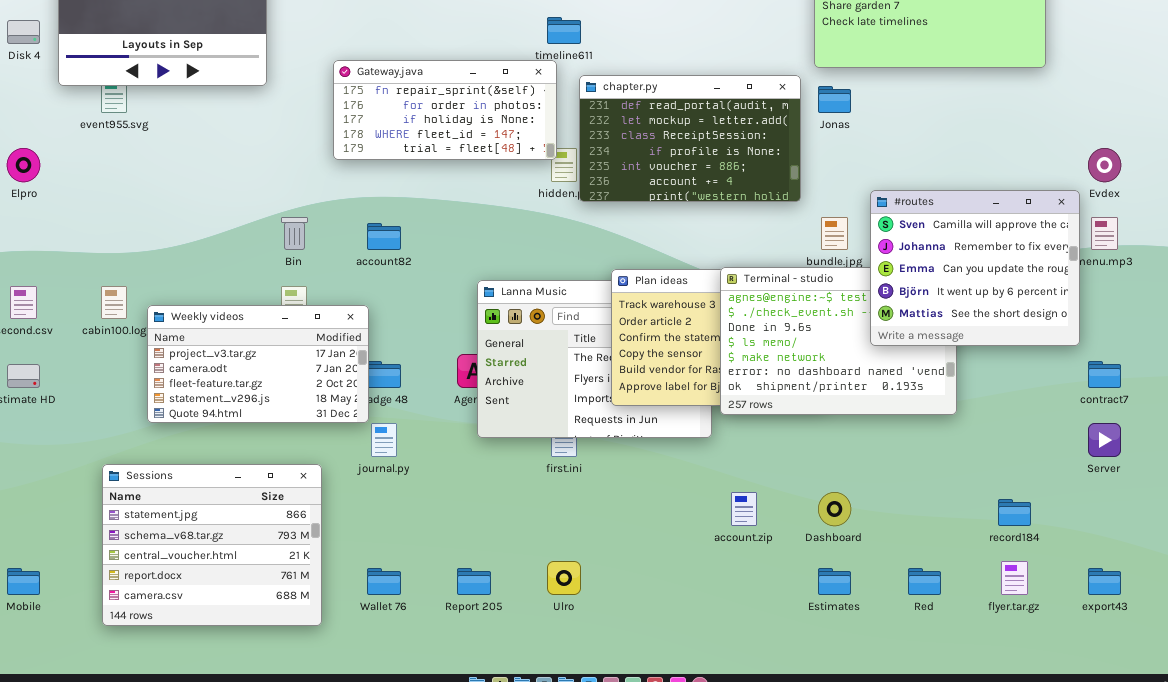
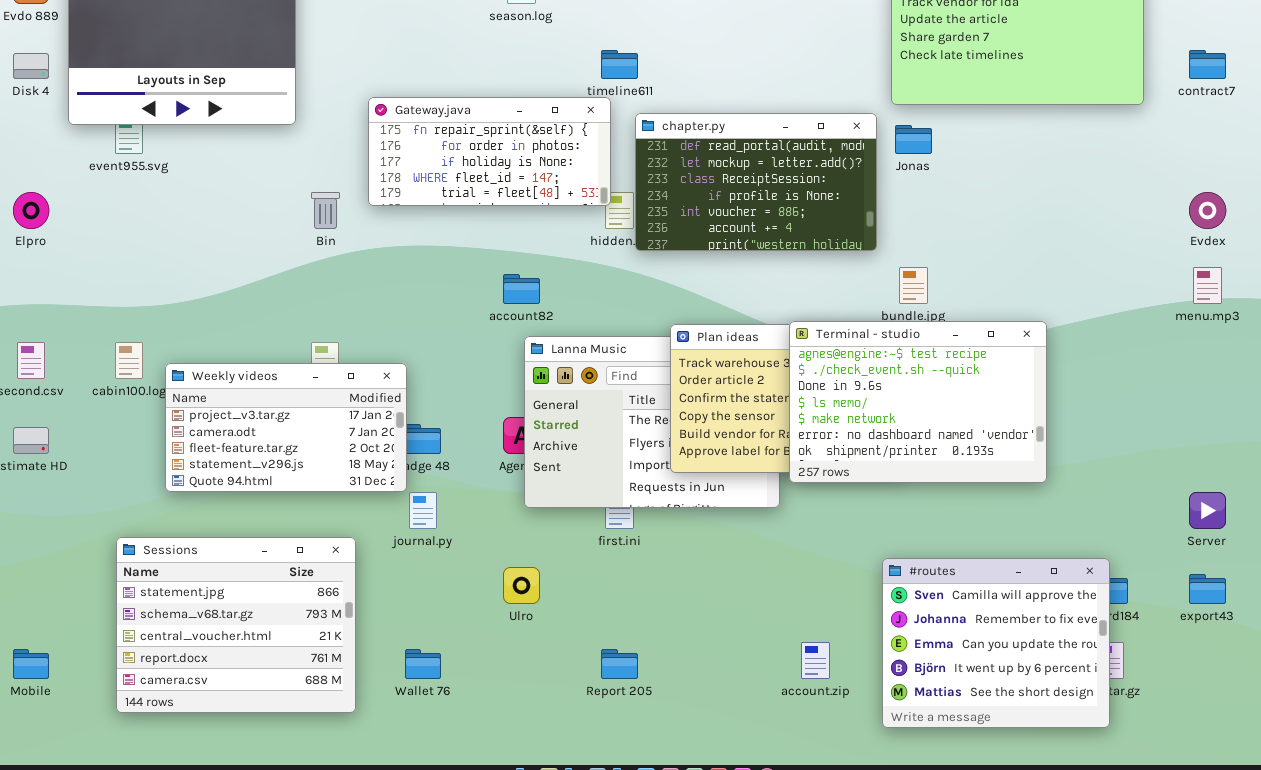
#routes: [870,190,1080,346] -> [882,558,1110,728], moved
Bin: [281,217,308,250] -> [311,192,340,229], moved
account82: [367,223,401,250] -> [503,274,540,304], moved
contract7: [1088,361,1121,388] -> [1189,50,1226,79], moved
account.zip: [731,492,757,526] -> [801,642,830,679], moved
Ulro: [547,561,581,595] -> [503,567,540,604], moved
Report 205: [457,568,491,595] -> [601,649,638,679], moved
export43: [1088,568,1121,595] -> [1189,574,1226,604], moved

